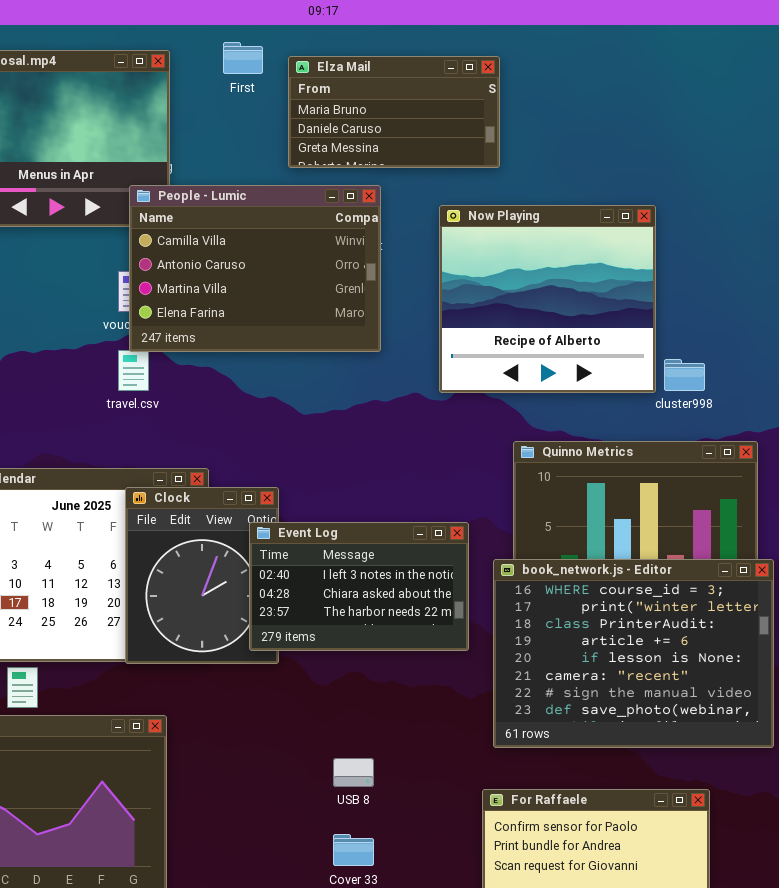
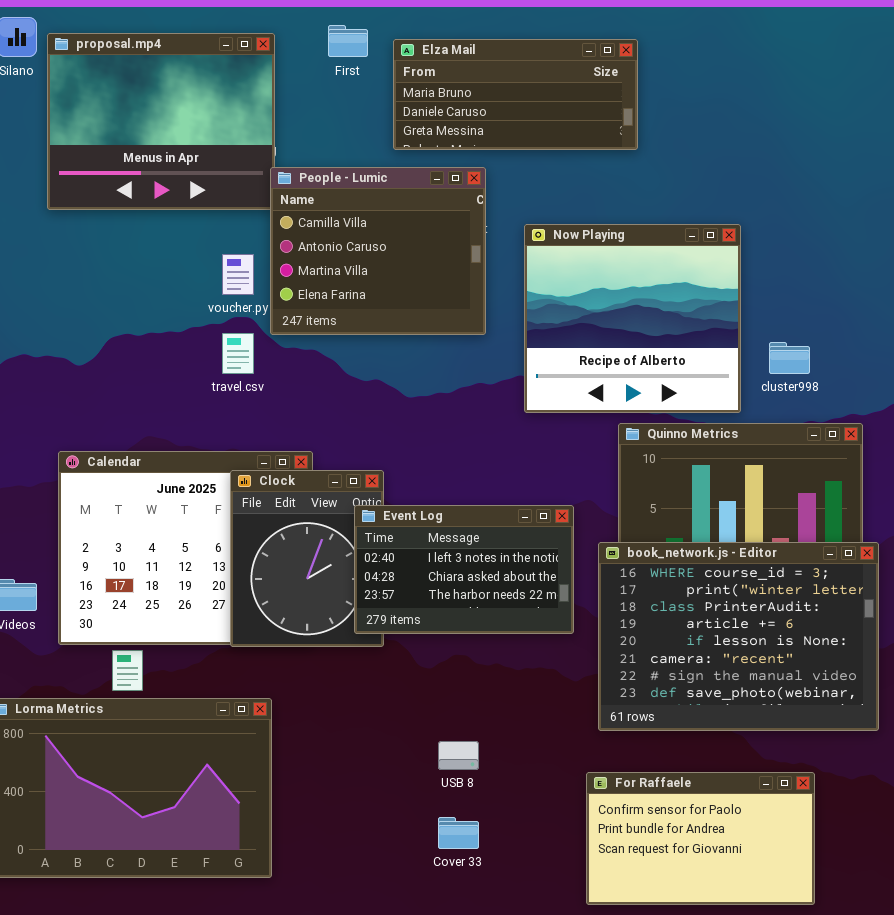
Elza Mail: [288,56,500,168] -> [393,39,638,150], resized
People - Lumic: [129,185,381,352] -> [270,167,486,335], resized
Now Playing: [439,205,656,393] -> [524,224,741,413], moved

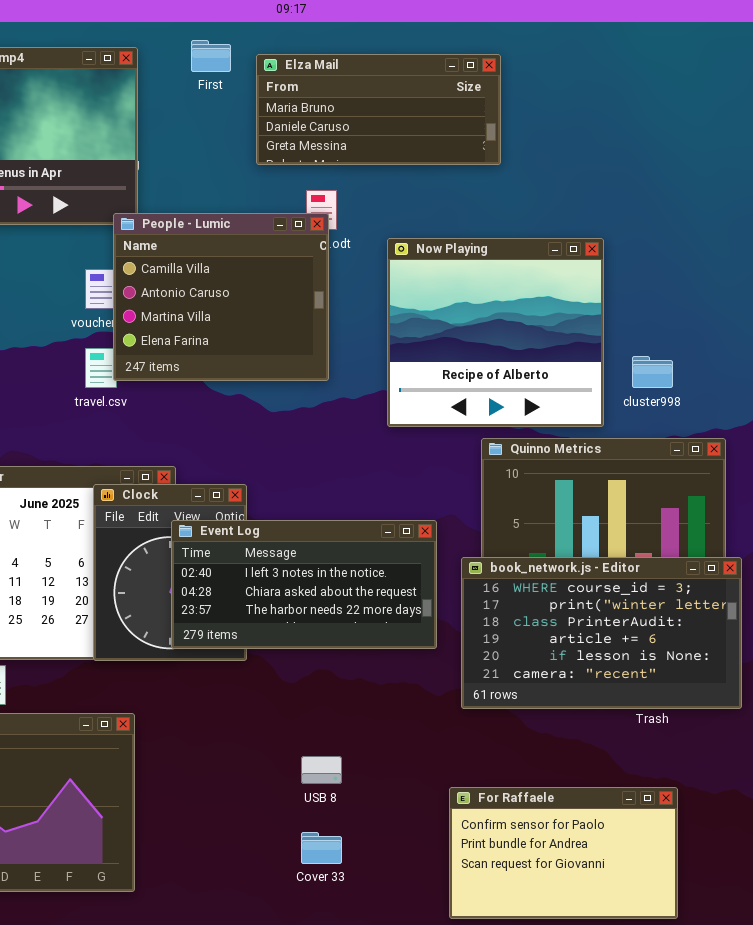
People - Lumic: [270,167,486,335] -> [113,213,329,381], moved
Event Log: [354,505,574,634] -> [171,520,437,649], resized
book_network.js - Editor: [598,542,879,731] -> [461,557,742,709], resized

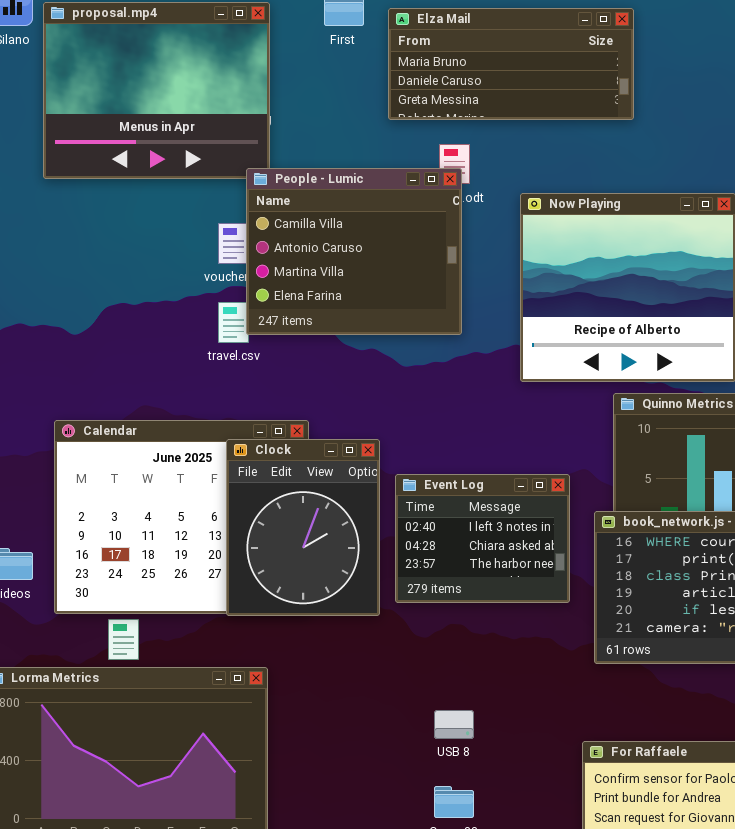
Event Log: [171,520,437,649] -> [395,474,570,603], resized

